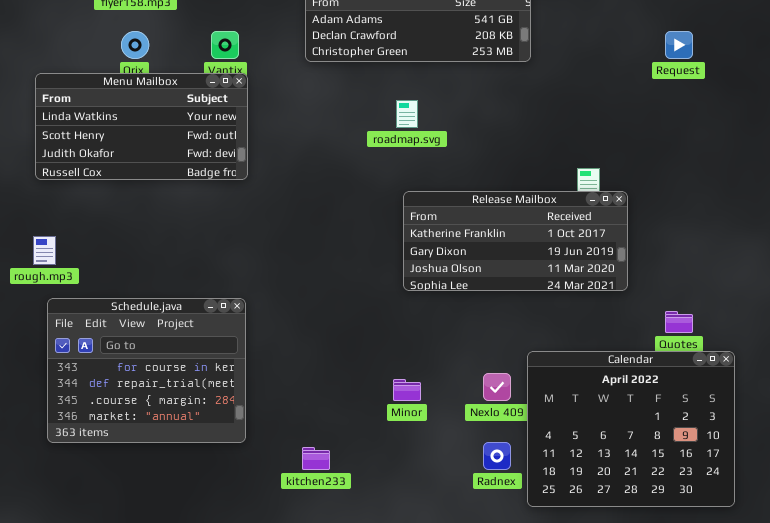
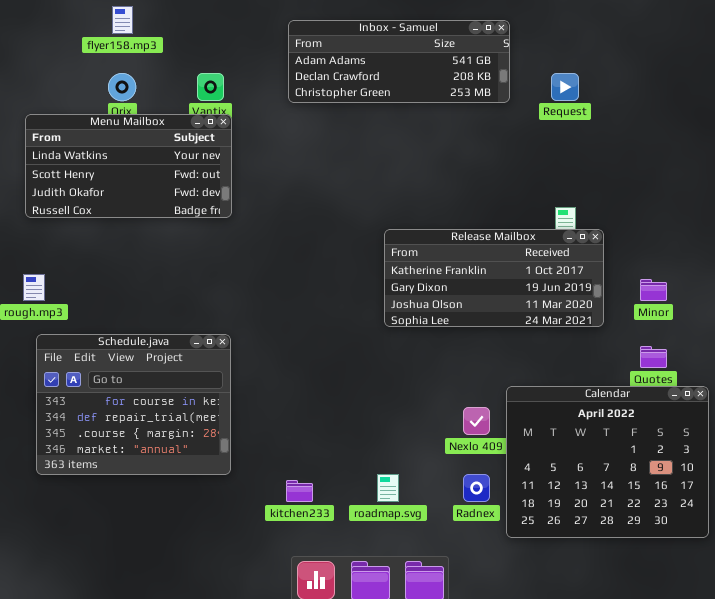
Request: [665,31,693,59] -> [551,73,579,101], moved
roadmap.svg: [396,100,418,128] -> [377,474,399,502], moved
Minor: [393,379,421,401] -> [640,279,667,301], moved

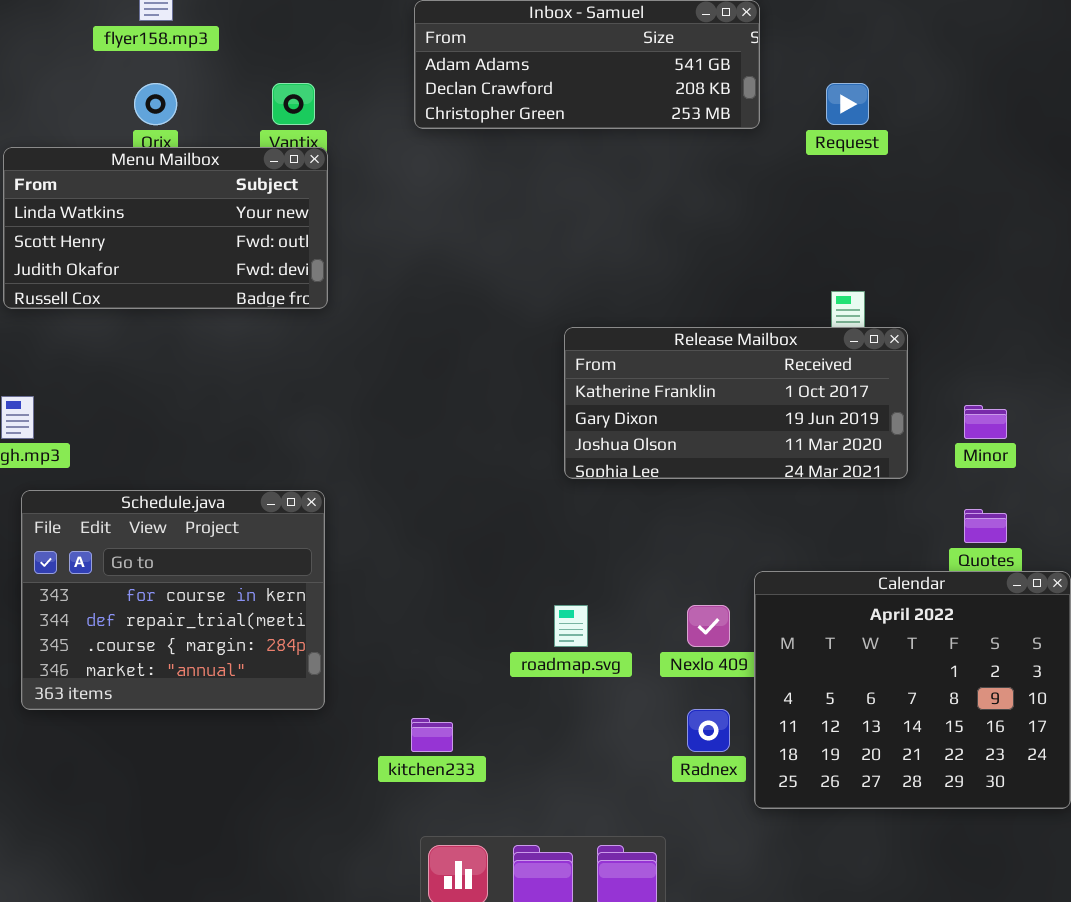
roadmap.svg: [377,474,399,502] -> [554,605,588,647], moved

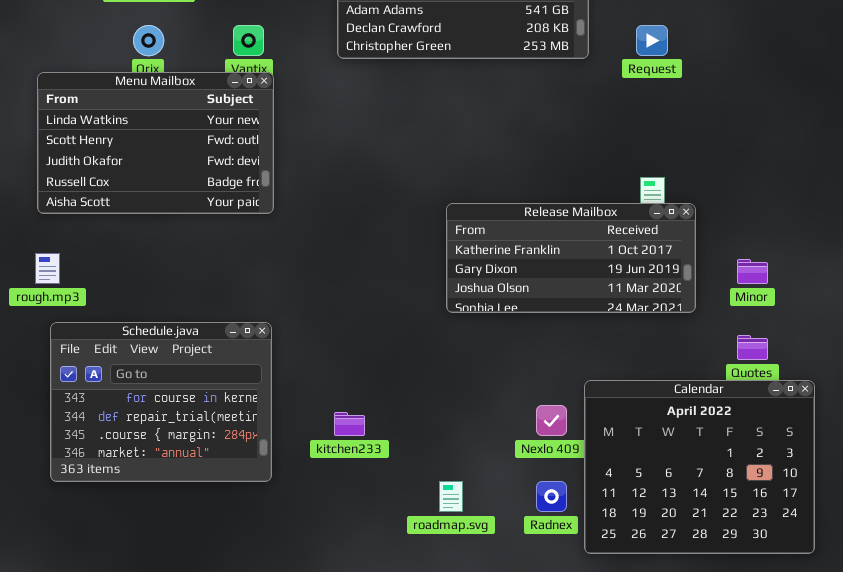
Menu Mailbox: [3,147,328,309] -> [37,72,274,214], resized
roadmap.svg: [554,605,588,647] -> [439,481,463,512], moved
kitchen233: [411,718,453,752] -> [334,412,365,436], moved

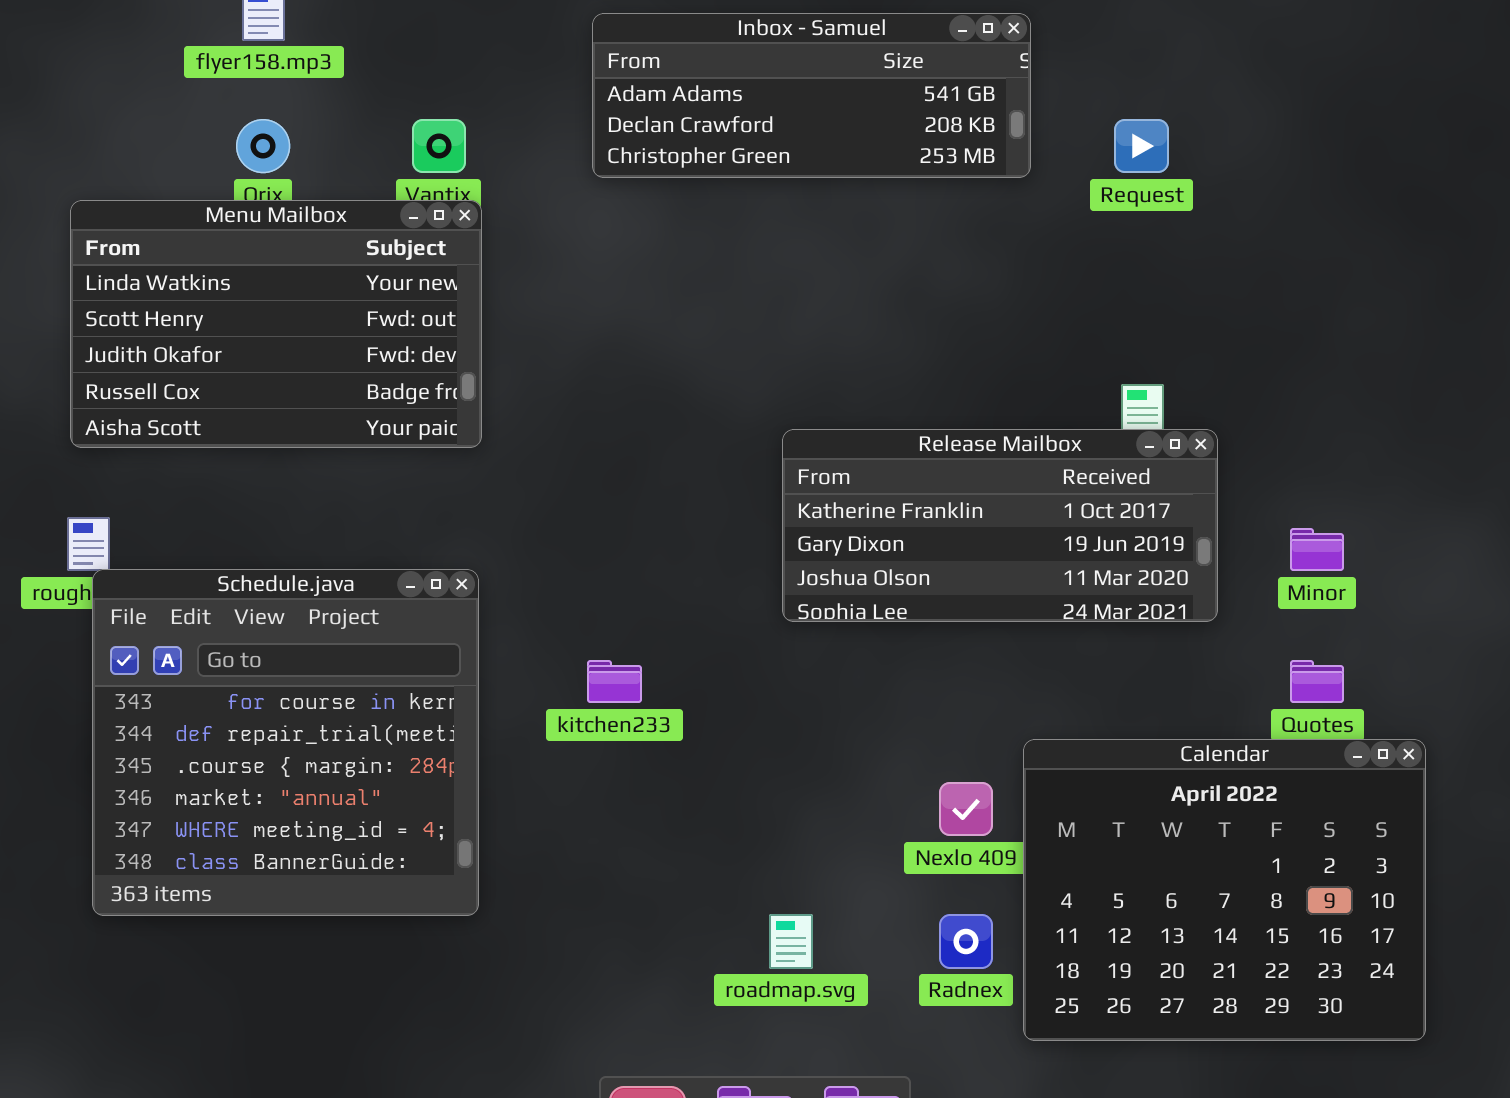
Schedule.java: [50,322,272,482] -> [92,569,479,916], resized
kitchen233: [334,412,365,436] -> [587,660,642,703], moved

